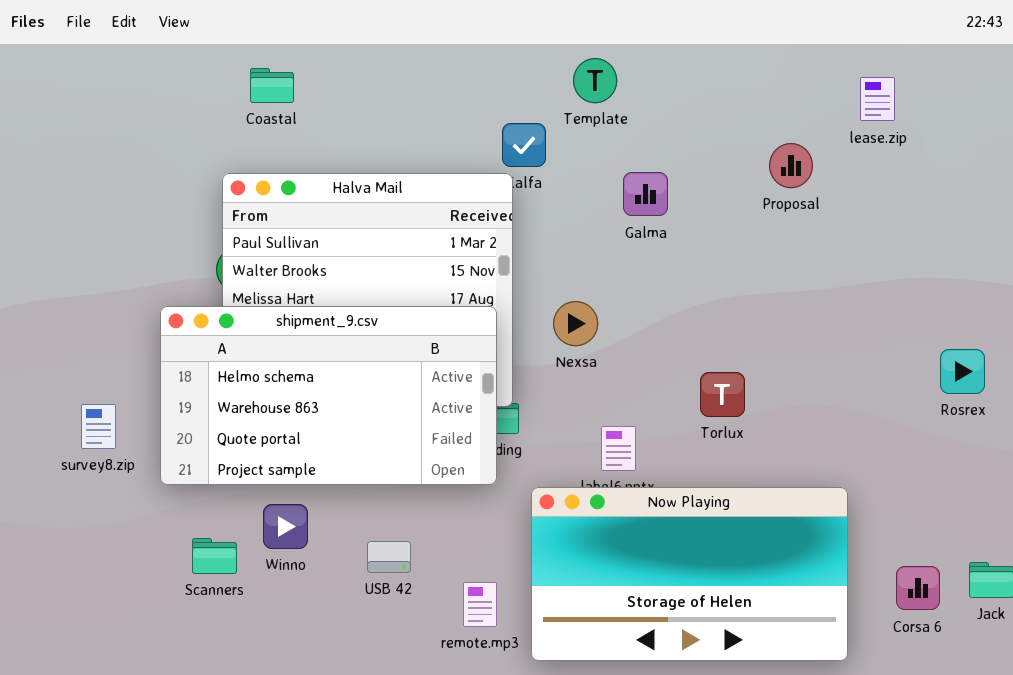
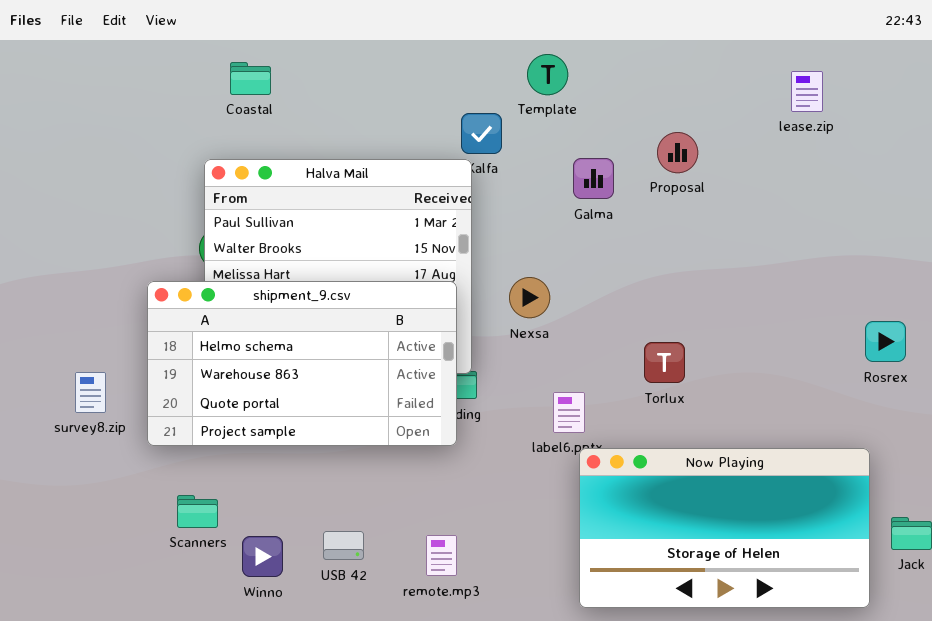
Proposal: [769,143,813,188] -> [657,132,698,173], moved
Now Playing: [531,487,848,661] -> [579,448,870,608], moved
Winno: [263,504,308,549] -> [242,536,283,577], moved
USB 42: [367,541,411,573] -> [323,531,364,560], moved

